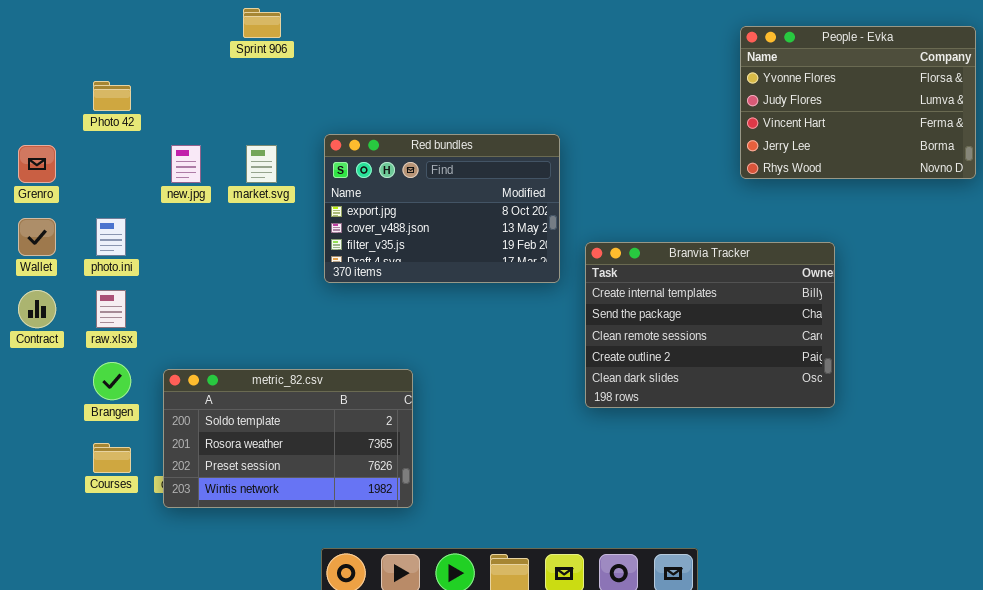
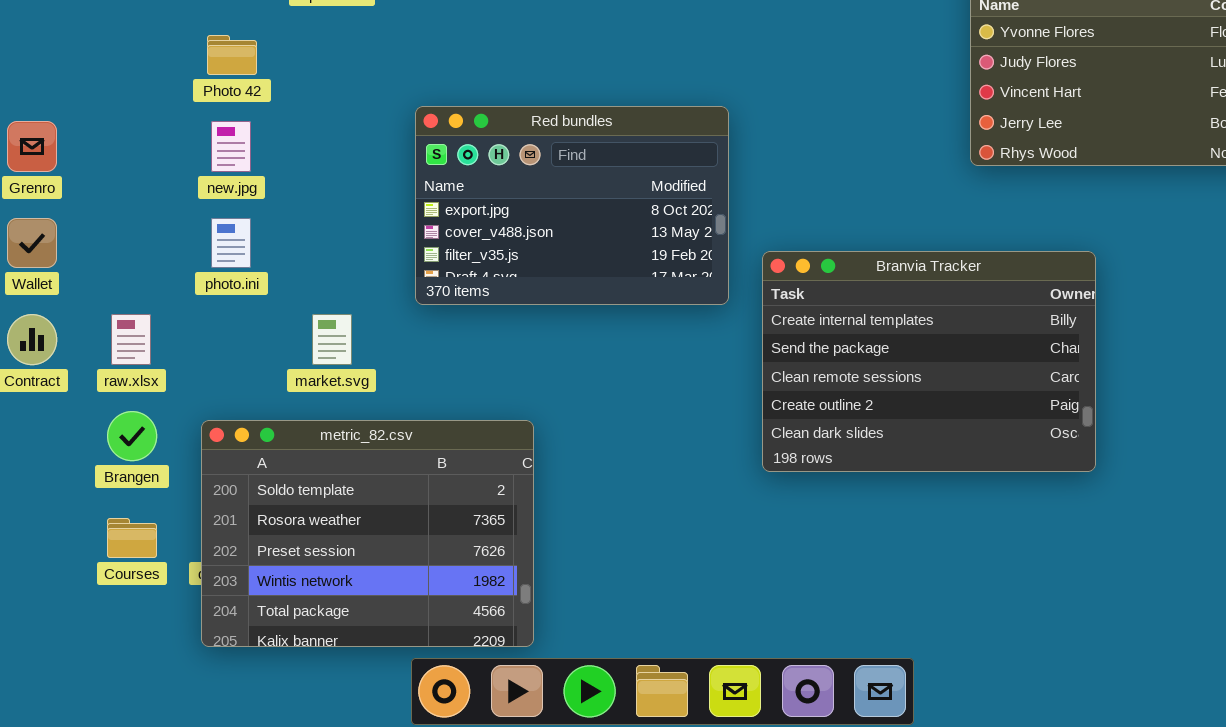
Photo 42: [93,81,131,111] -> [207,35,257,75], moved
market.svg: [246,145,277,183] -> [312,314,352,365], moved
photo.ini: [96,218,126,256] -> [211,218,251,268], moved
metric_82.csv: [163,369,413,508] -> [201,420,534,647], resized

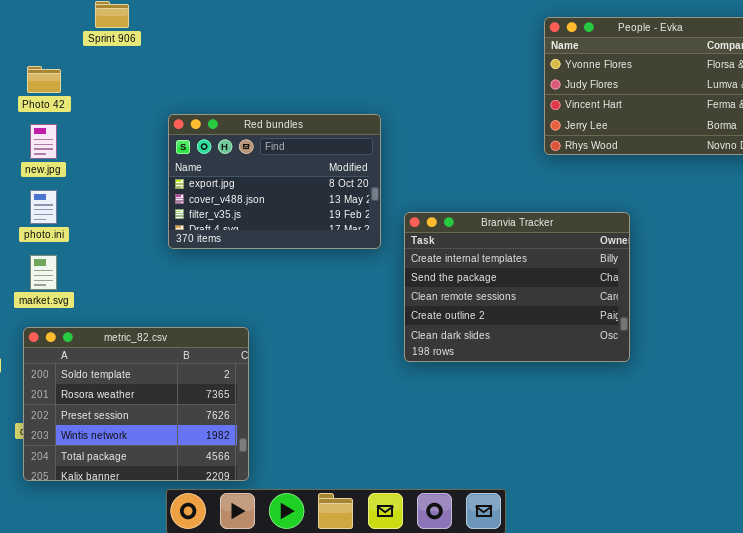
market.svg: [312,314,352,365] -> [30,255,57,290], moved

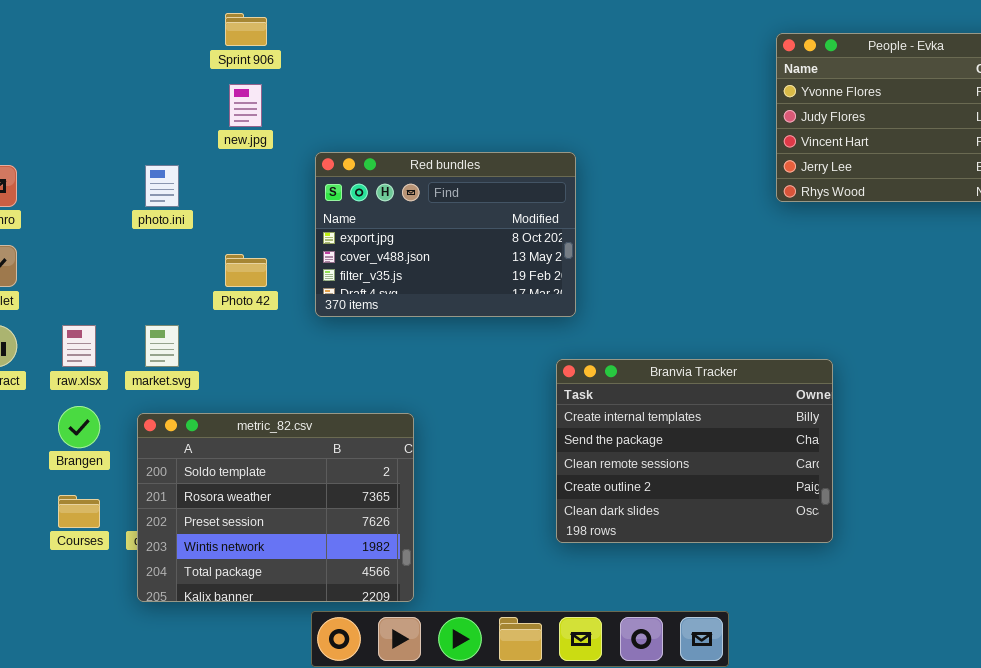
Photo 42: [27,66,61,93] -> [225,254,267,287], moved
new.jpg: [30,124,57,159] -> [229,84,262,127], moved
photo.ini: [30,190,57,224] -> [145,165,179,207], moved
Branvia Tracker: [404,212,630,362] -> [556,359,833,543], moved

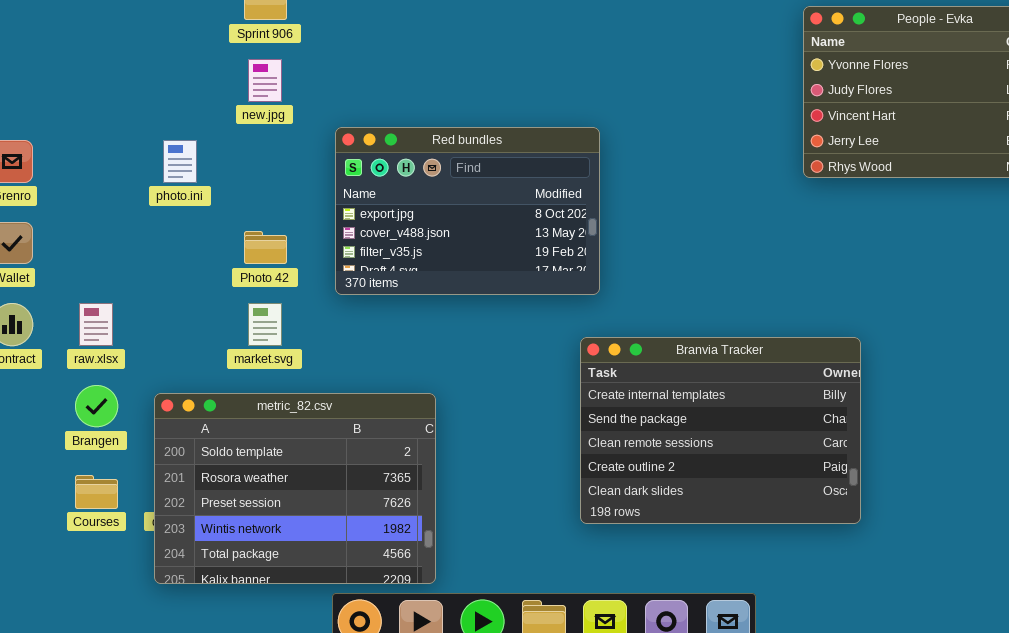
market.svg: [145,325,179,367] -> [248,303,282,346], moved

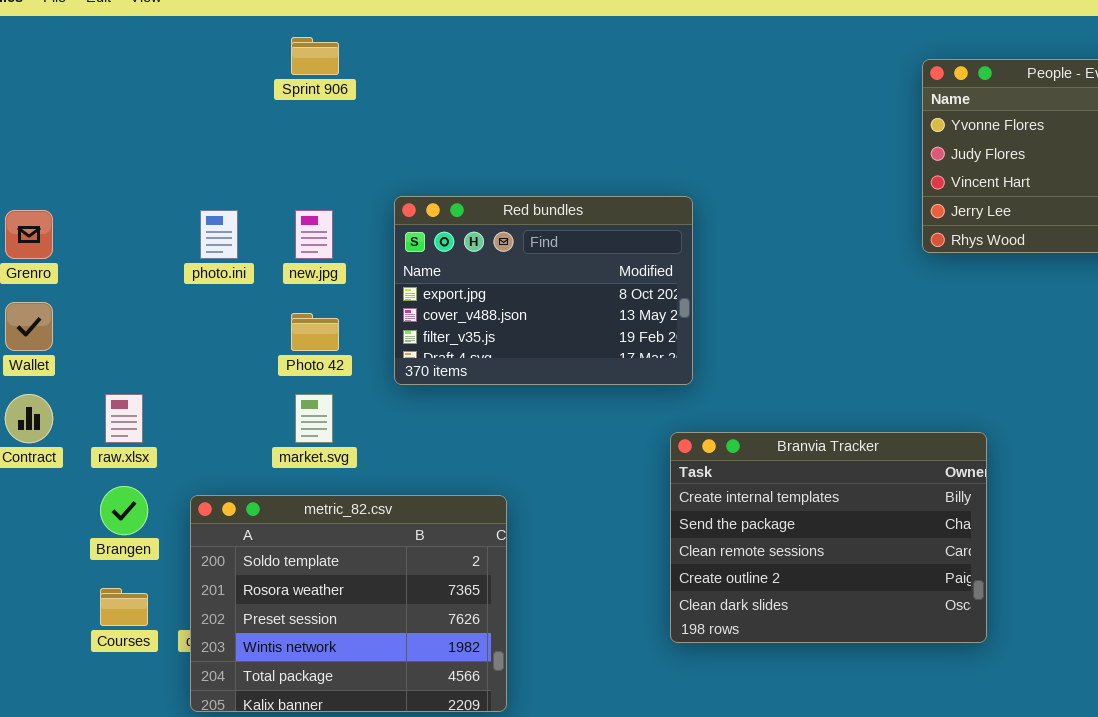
new.jpg: [248,59,282,102] -> [295,210,333,259], moved

